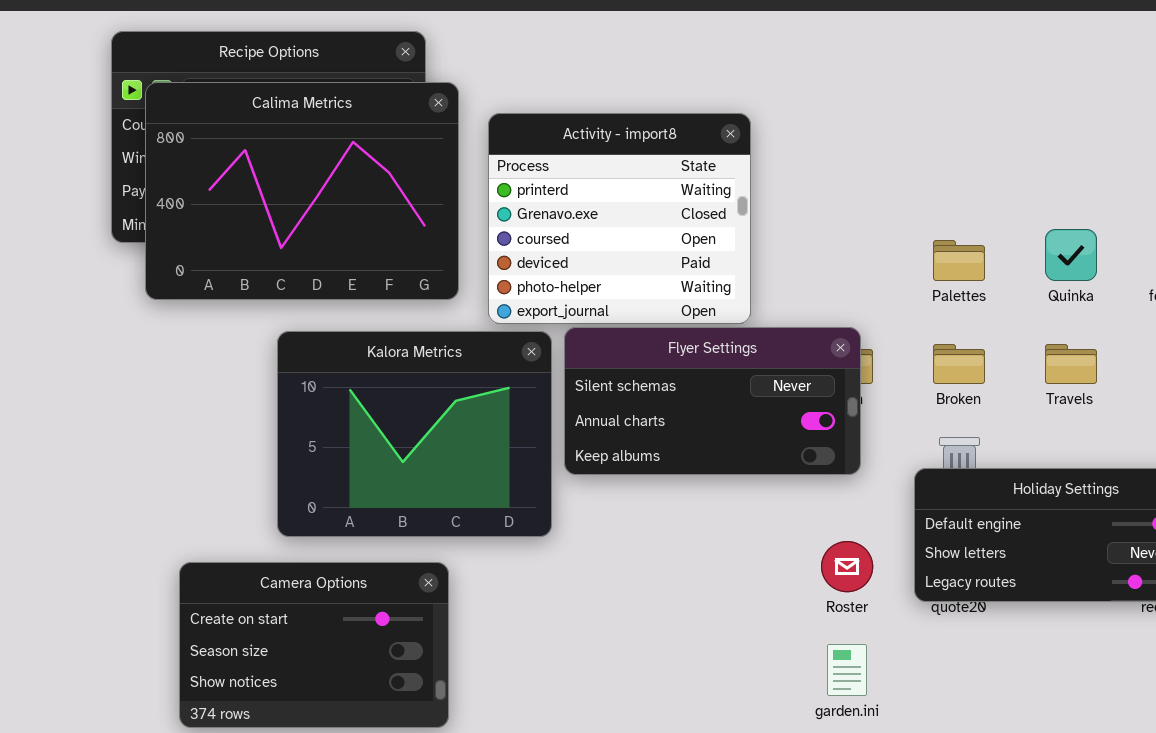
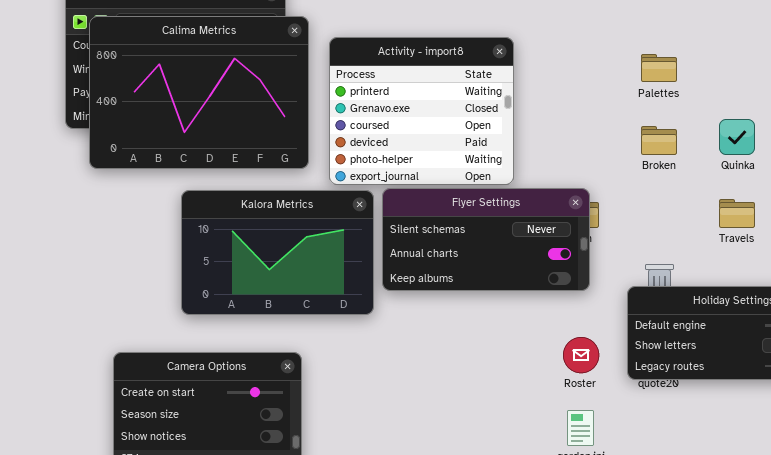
Palettes: [933,240,985,281] -> [641,54,677,82], moved
Kalora Metrics: [277,331,552,537] -> [181,190,374,315], resized
Broken: [933,344,985,384] -> [641,126,677,155], moved

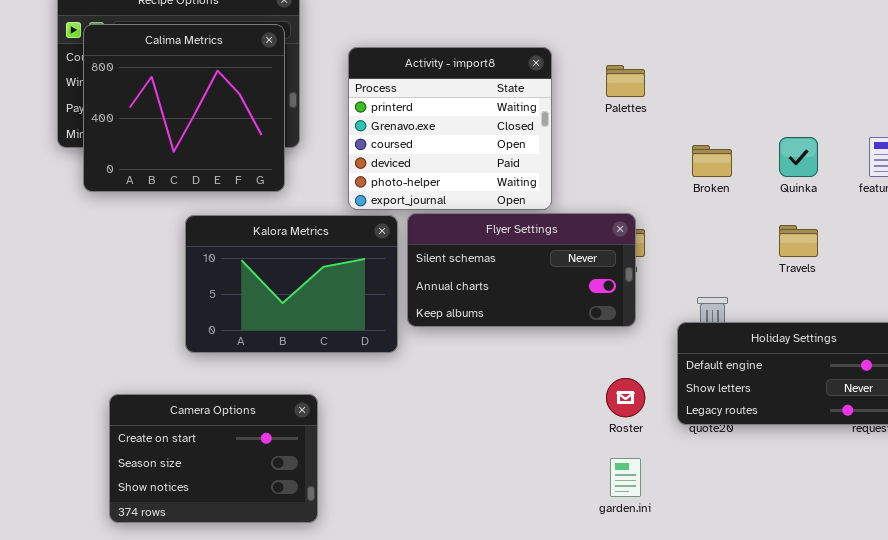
Calima Metrics: [89,16,309,169] -> [83,24,285,192], resized
Palettes: [641,54,677,82] -> [606,65,645,97], moved

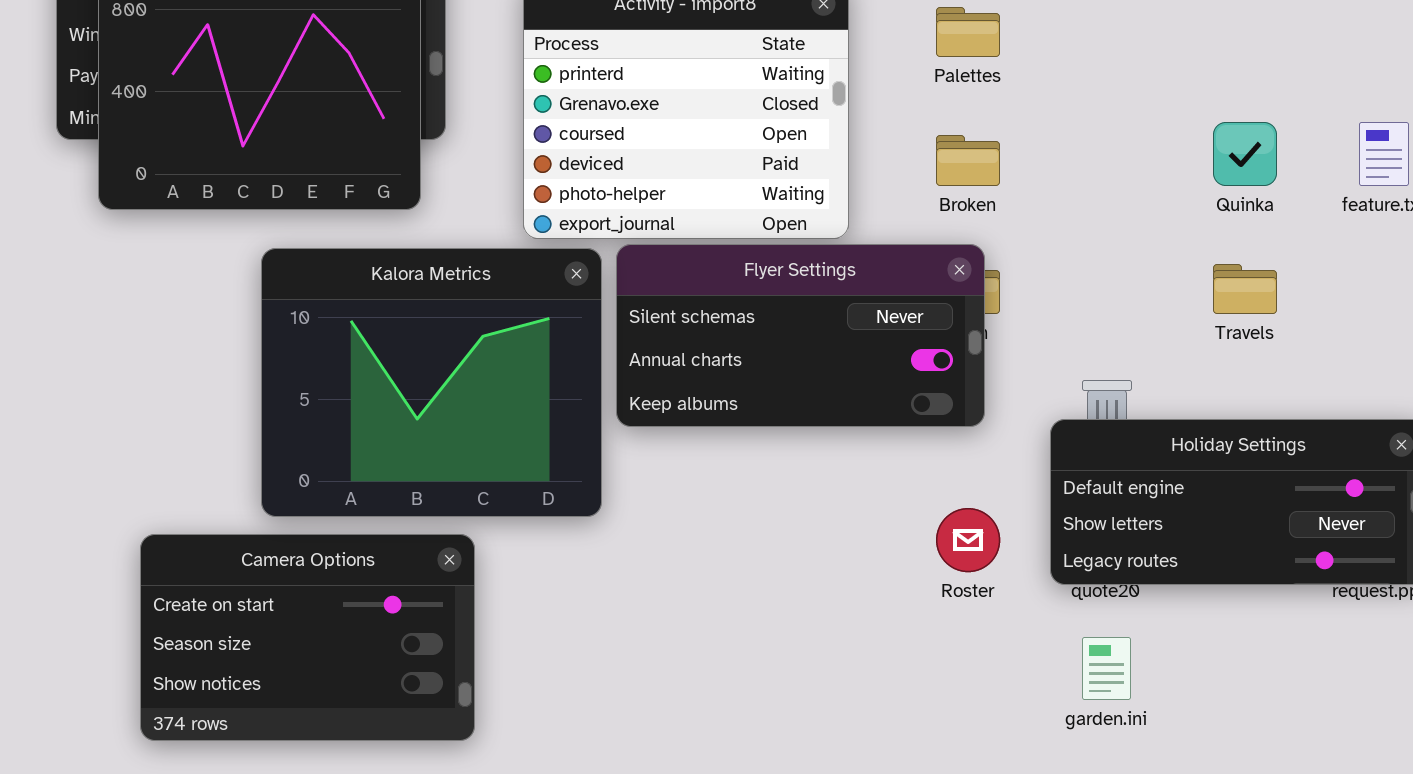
Broken: [692,145,732,177] -> [936,135,1000,186], moved
Kalora Metrics: [185,215,398,353] -> [261,248,602,517], resized
garden.ini: [610,458,641,497] -> [1082,637,1131,700], moved

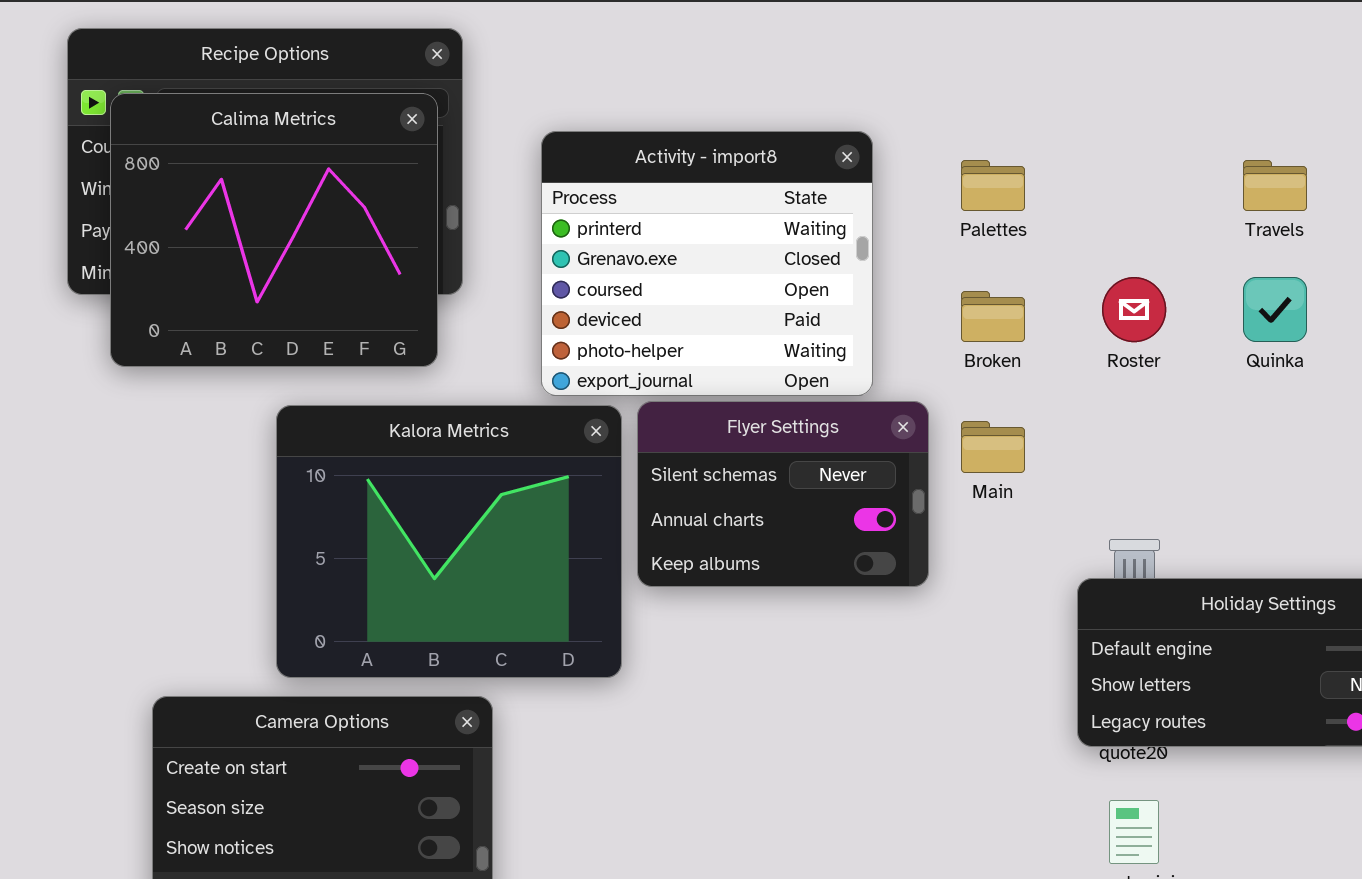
Flyer Settings: [616,244,985,427] -> [637,401,929,587], resized
Travels: [1213,264,1277,314] -> [1243,160,1307,211], moved
Roster: [936,508,1000,572] -> [1102,277,1166,342], moved

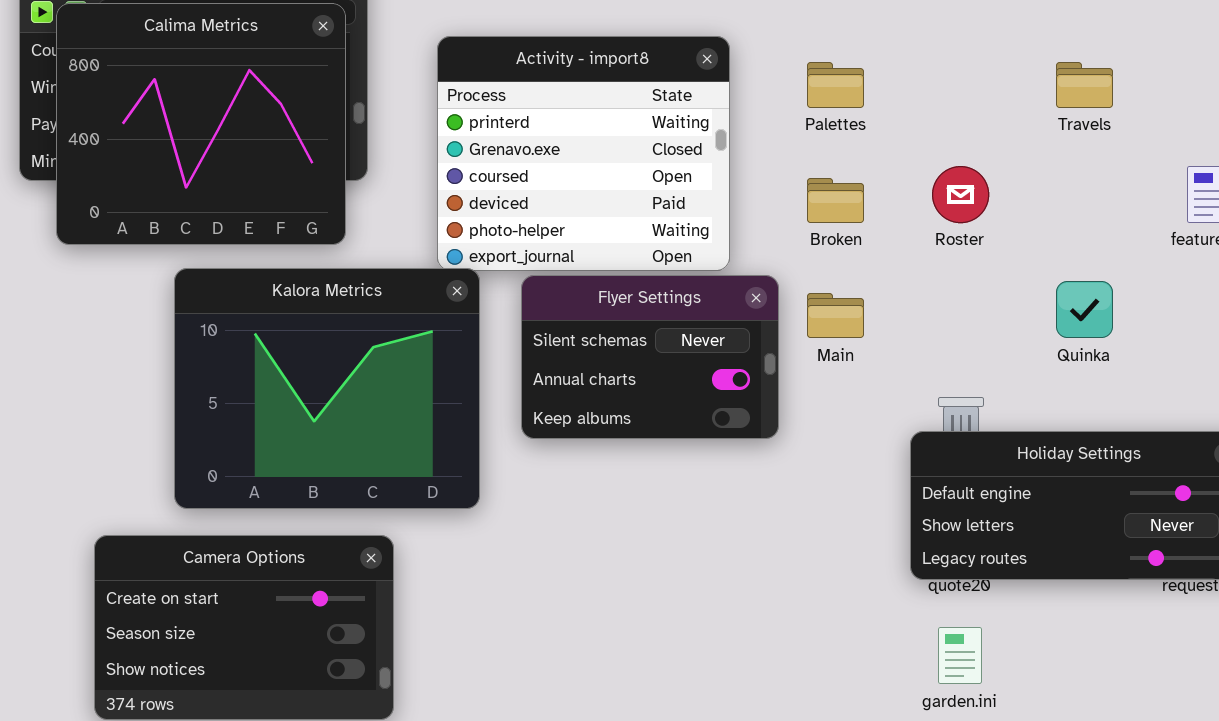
Quinka: [1243,277,1307,342] -> [1056,281,1113,338], moved
Kalora Metrics: [276,405,622,678] -> [174,268,480,509], moved

